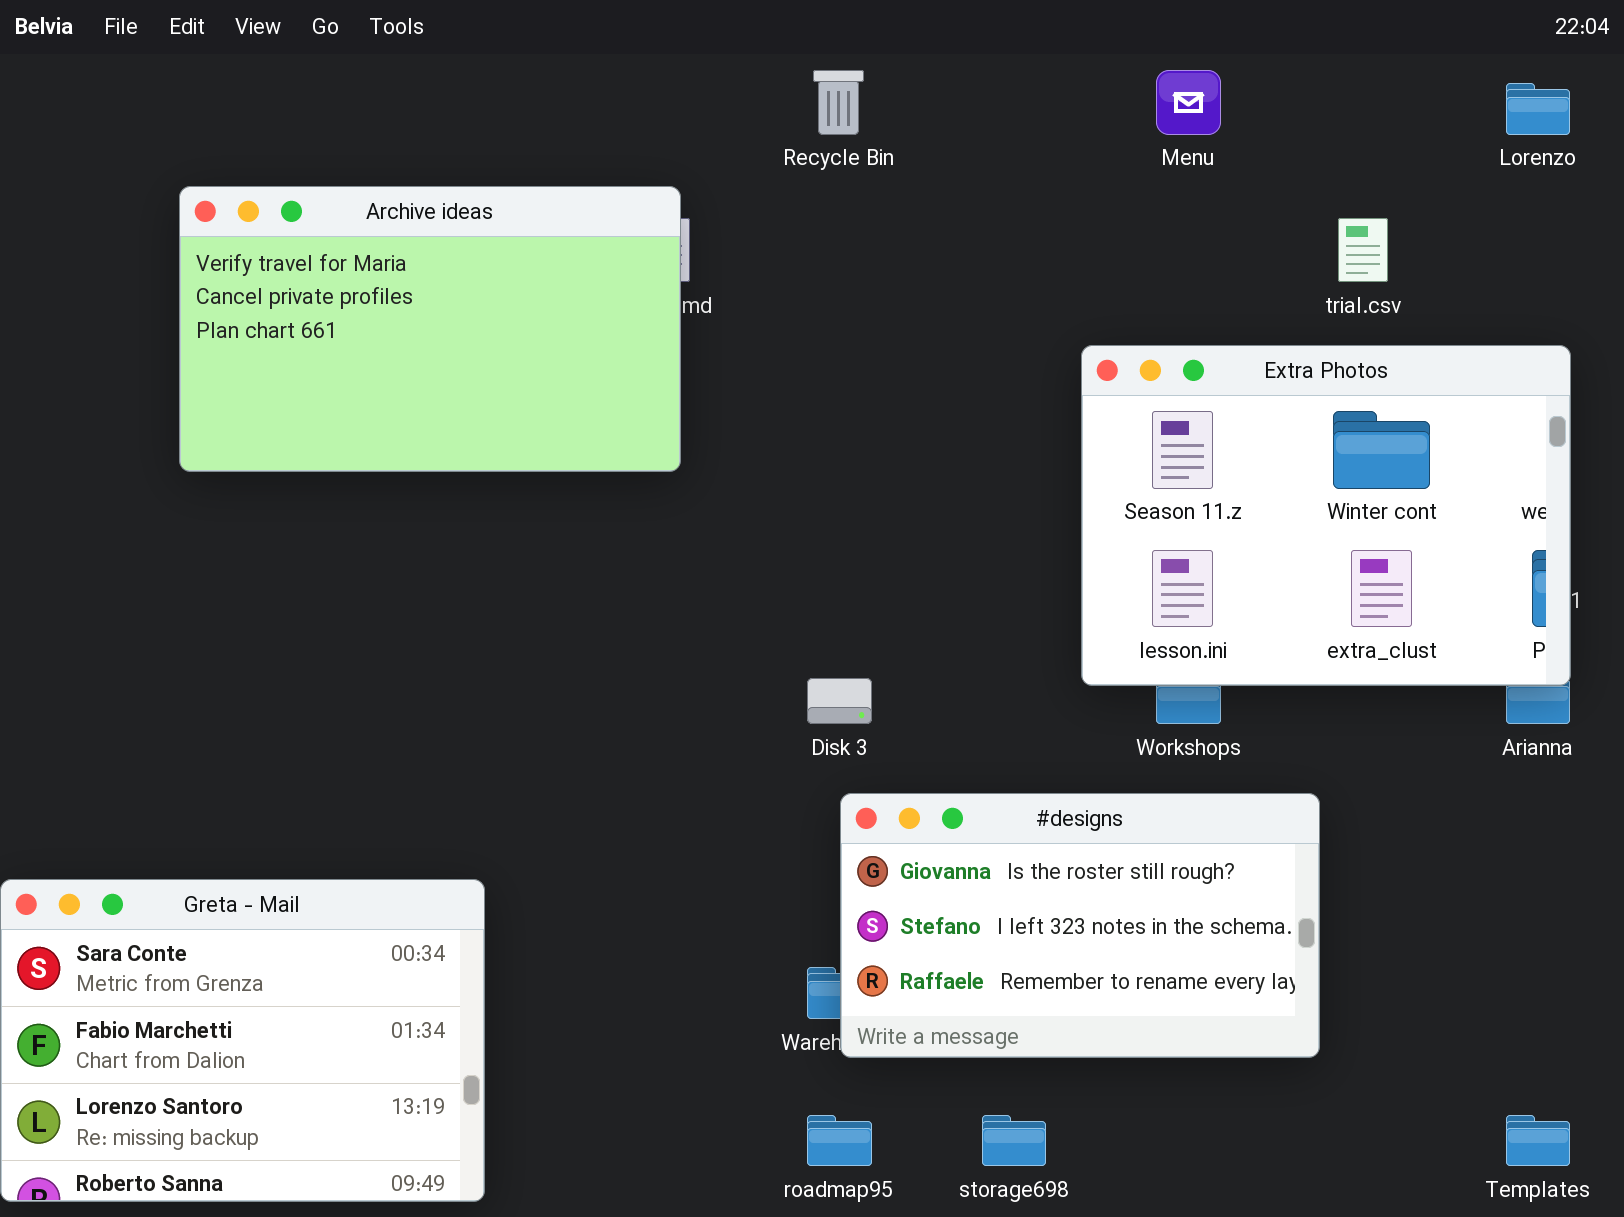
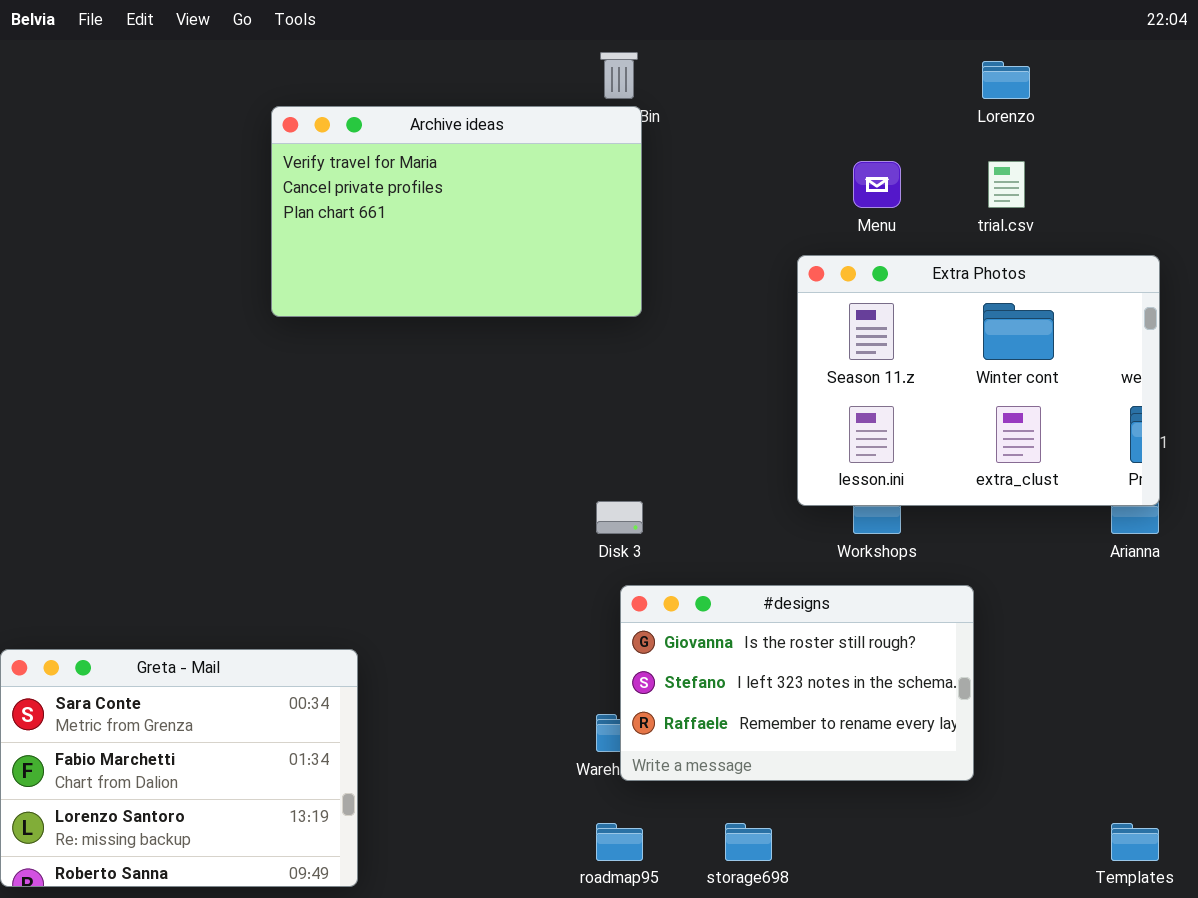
Menu: [1156,70,1221,135] -> [853,161,901,208], moved
Lorenzo: [1506,83,1570,135] -> [982,61,1030,99], moved
Archive ideas: [179,186,681,472] -> [271,106,642,317], moved

